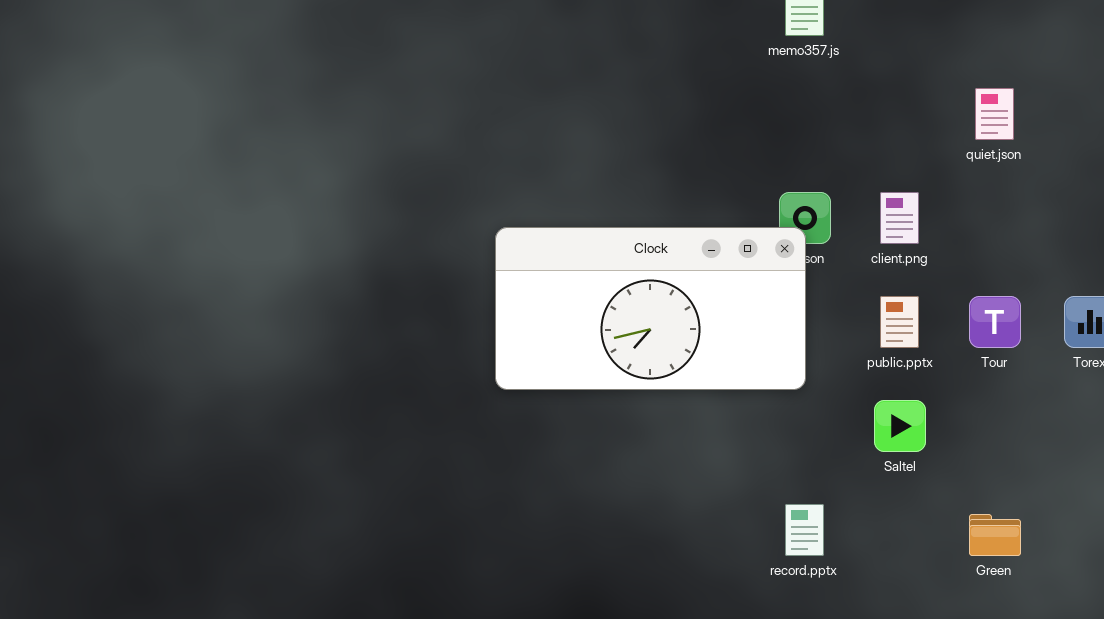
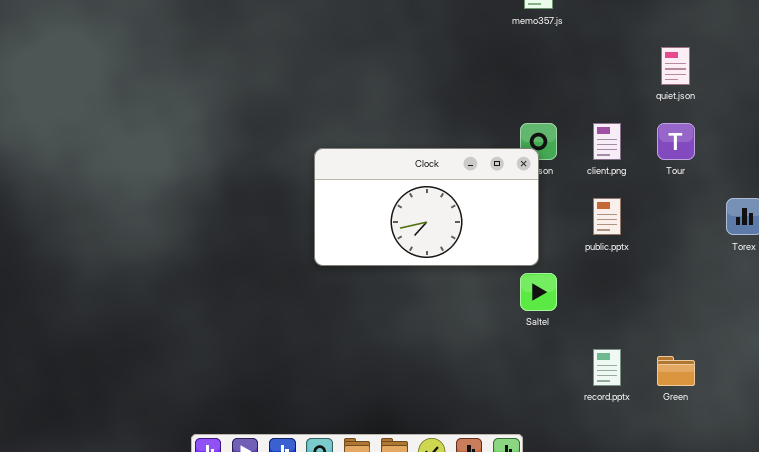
Tour: [969,296,1021,348] -> [657,123,695,160], moved
Saltel: [874,400,926,452] -> [520,273,557,311], moved
record.pptx: [785,504,824,556] -> [593,349,621,386], moved

